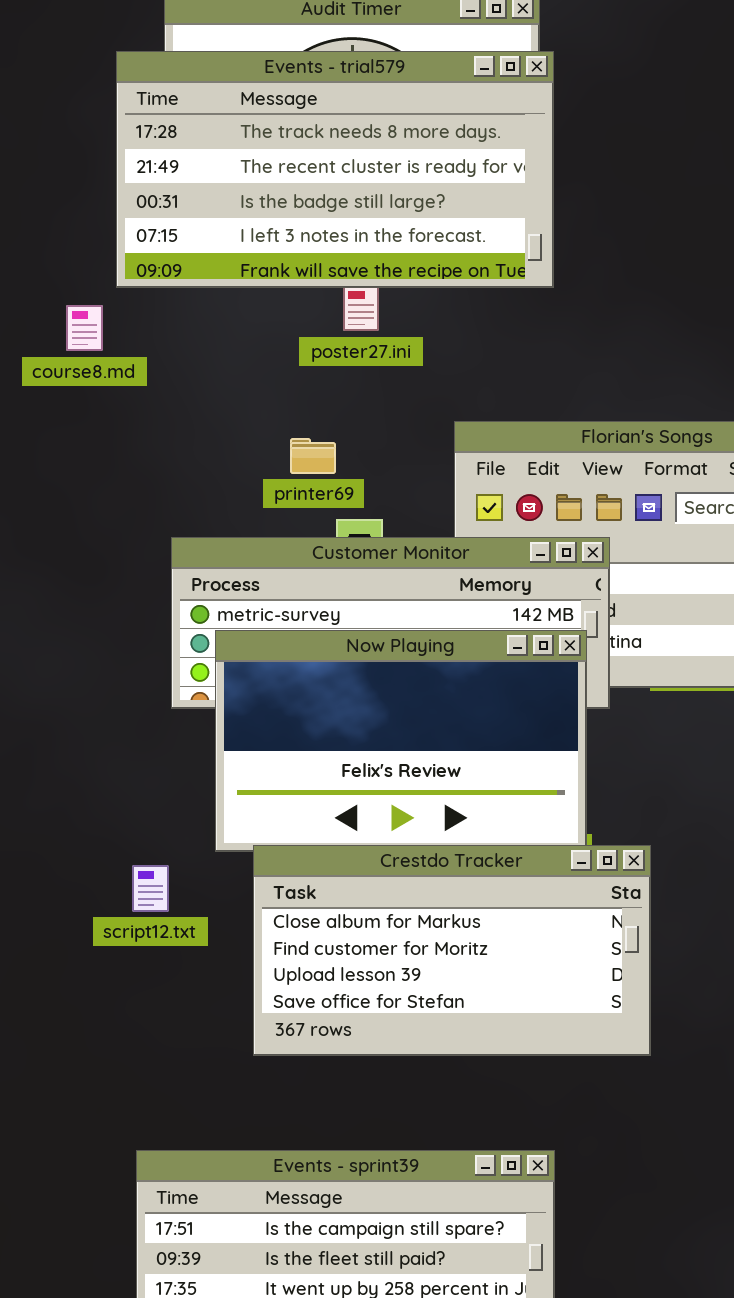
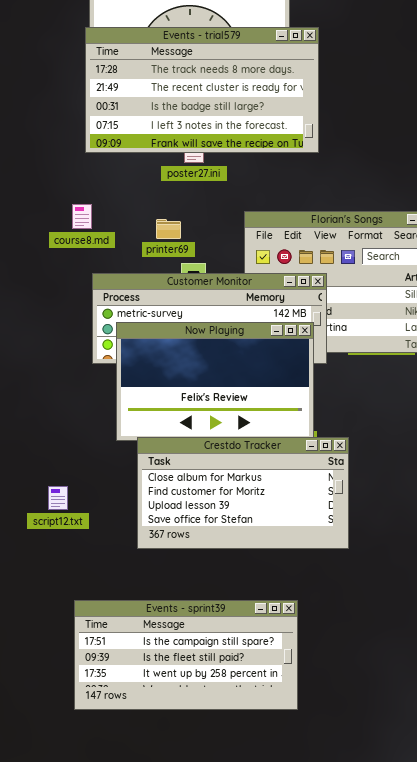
Events - trial579: [116,51,554,288] -> [85,27,319,153], moved
course8.md: [66,305,103,351] -> [72,204,92,229], moved
script12.txt: [132,865,169,912] -> [48,486,68,510], moved

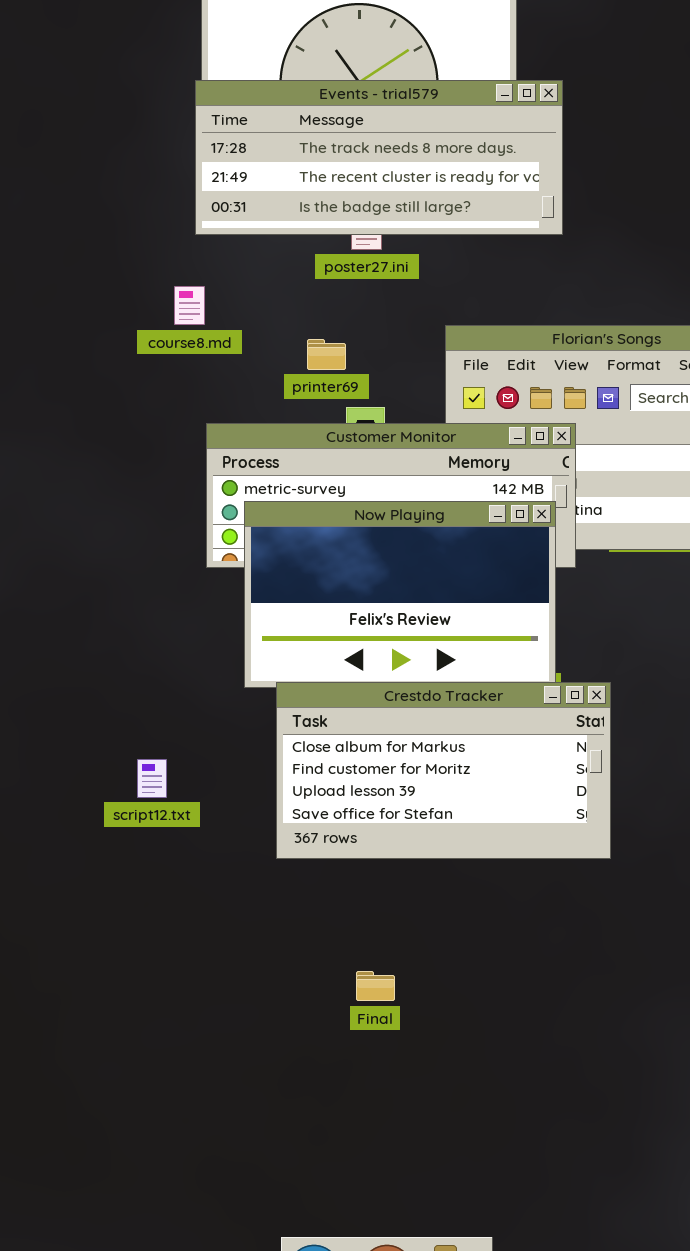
Events - trial579: [85,27,319,153] -> [195,80,563,235], resized
course8.md: [72,204,92,229] -> [174,286,205,325], moved
Events - sprint39: [74,600,298,710] -> none, closed

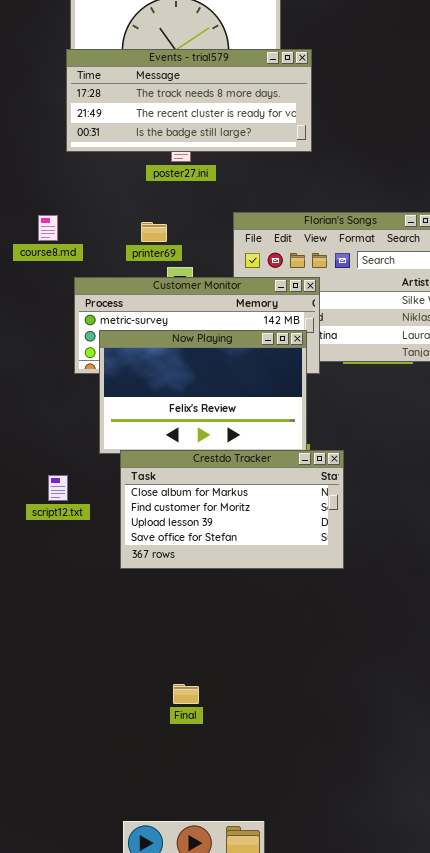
course8.md: [174,286,205,325] -> [38,215,58,241], moved
script12.txt: [137,759,167,798] -> [48,475,68,501], moved
Final: [356,971,395,1001] -> [173,684,199,704], moved

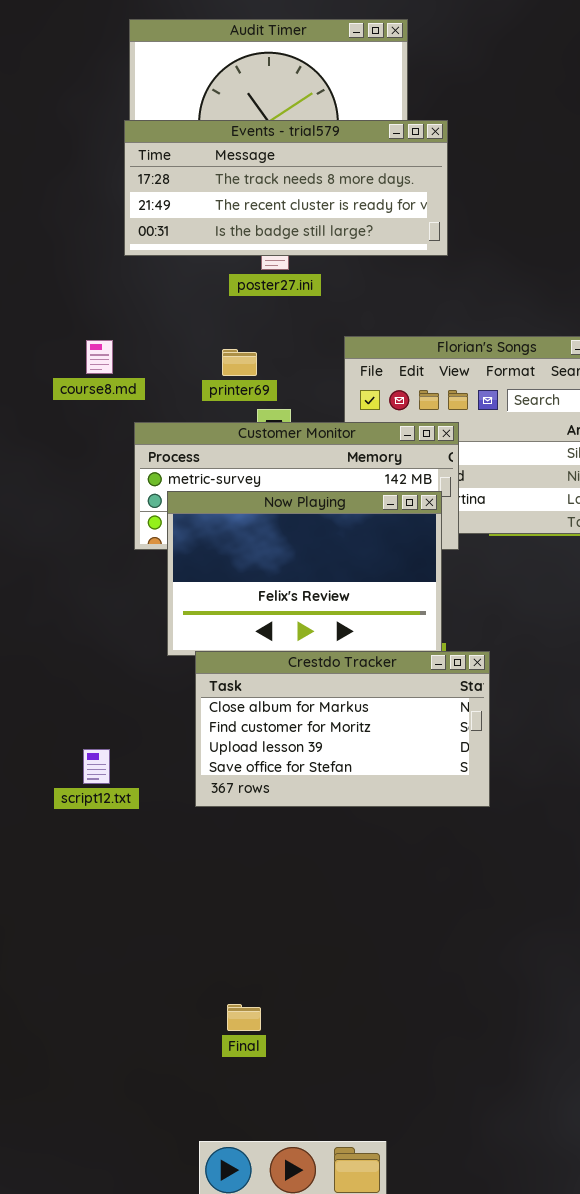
script12.txt: [48,475,68,501] -> [83,749,110,784], moved
Final: [173,684,199,704] -> [227,1004,261,1031], moved

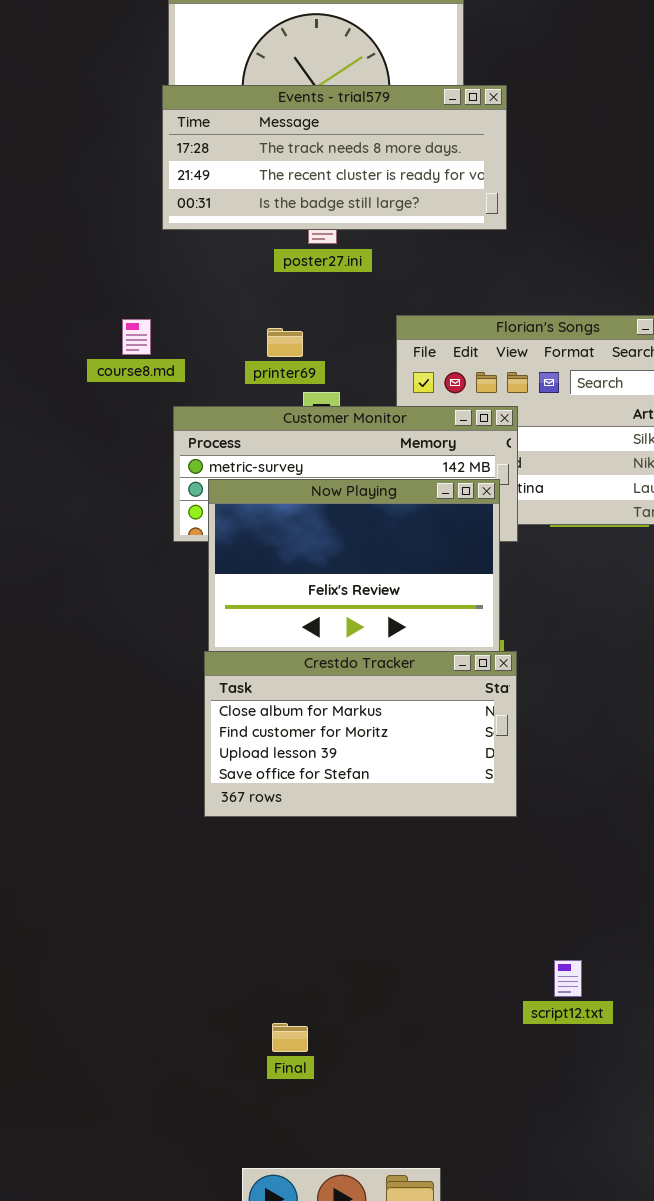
Crestdo Tracker: [195,651,490,807] -> [204,651,517,817], moved
script12.txt: [83,749,110,784] -> [554,960,582,997], moved

